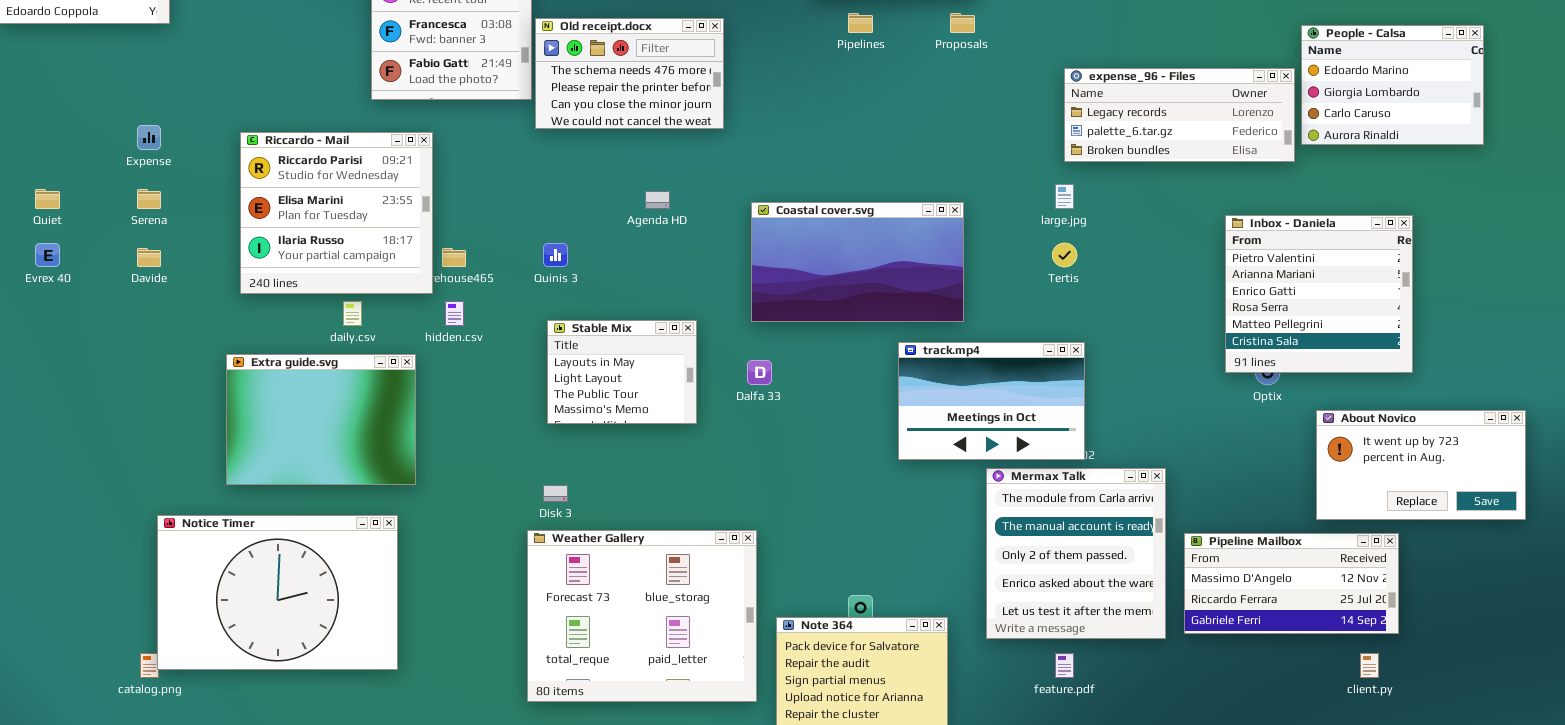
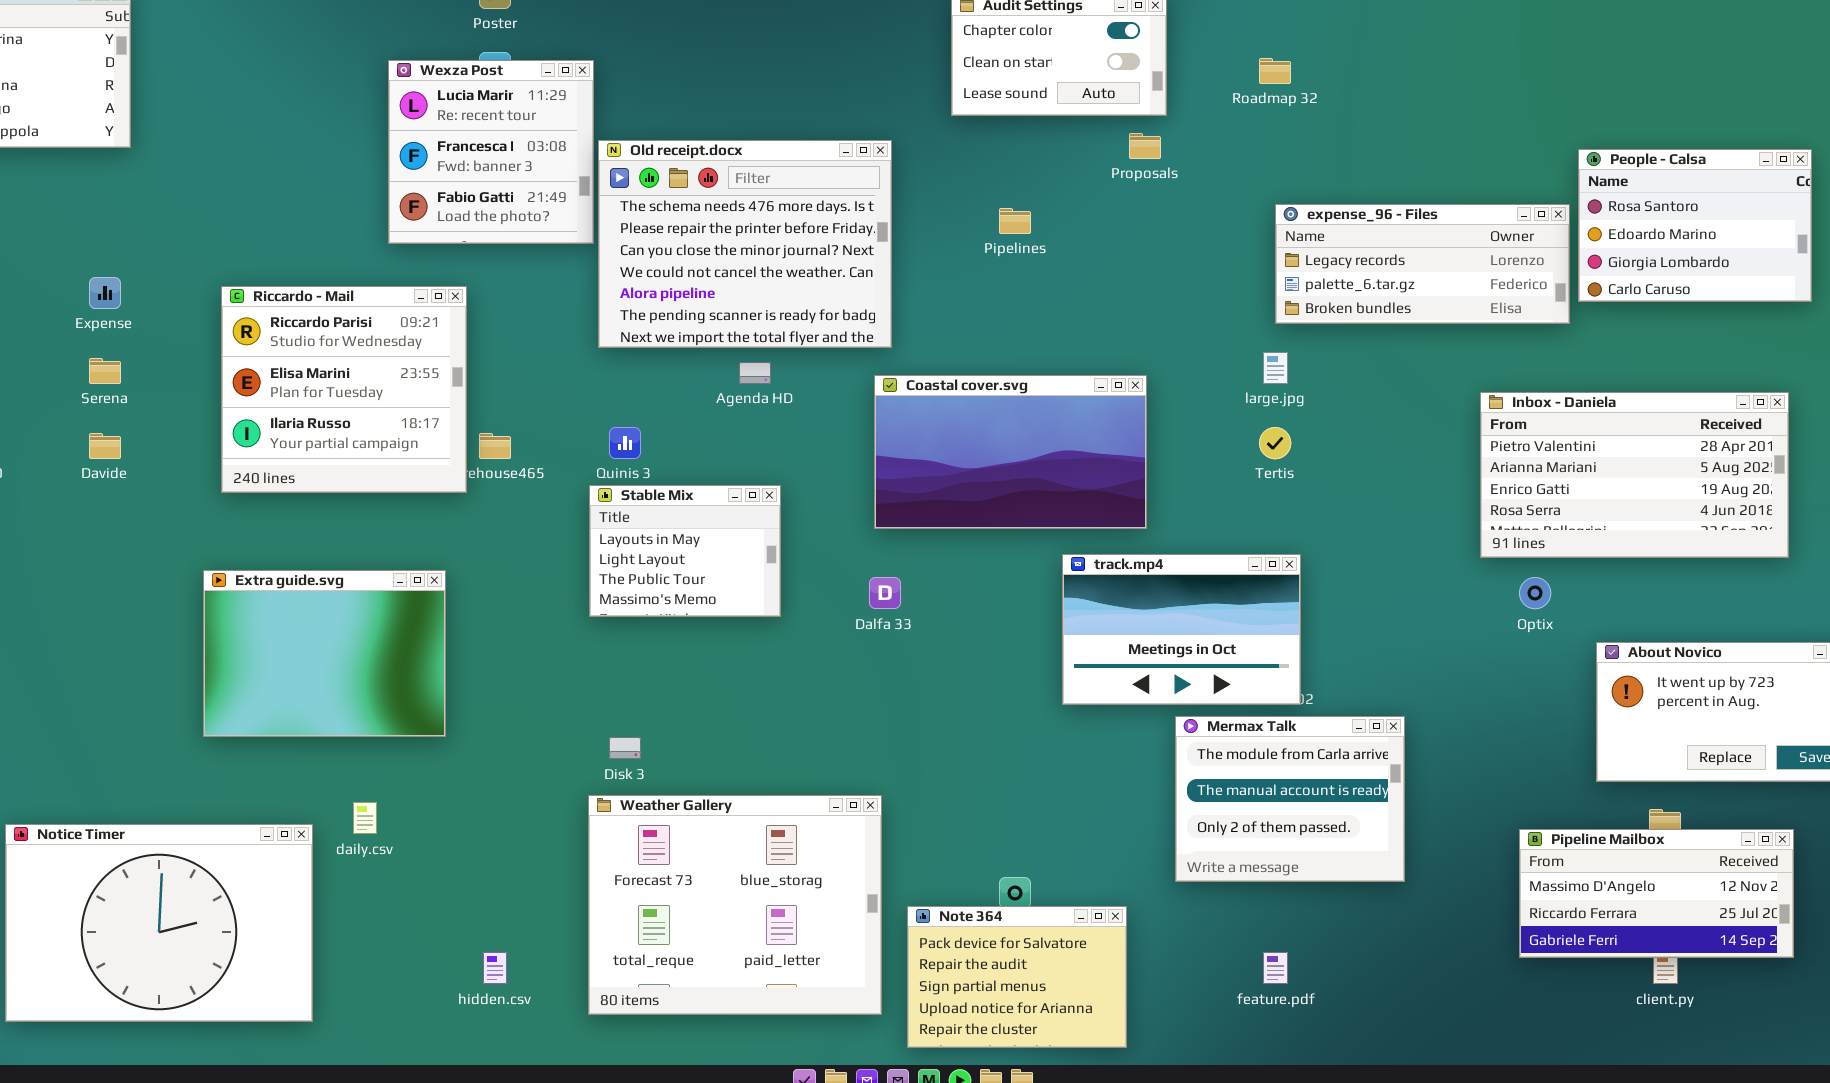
Pipelines: [848,13,873,33] -> [999,208,1031,234], moved
Old receipt.docx: [535,18,724,129] -> [598,140,892,348], resized
People - Calsa: [1301,25,1484,145] -> [1578,149,1812,302], scrolled up 1 row
Inbox - Daniela: [1225,215,1413,373] -> [1480,392,1789,558], resized
daily.csv: [343,301,362,326] -> [353,802,377,834], moved
hidden.csv: [445,301,464,326] -> [483,952,507,984], moved
Stable Mix: [547,320,697,424] -> [589,485,781,617], moved
Mermax Talk: [986,468,1166,639] -> [1175,716,1405,882], resized
Notice Timer: [157,515,398,670] -> [5,824,313,1022], moved
Pipeline Mailbox: [1184,533,1399,634] -> [1519,829,1794,958], moved

